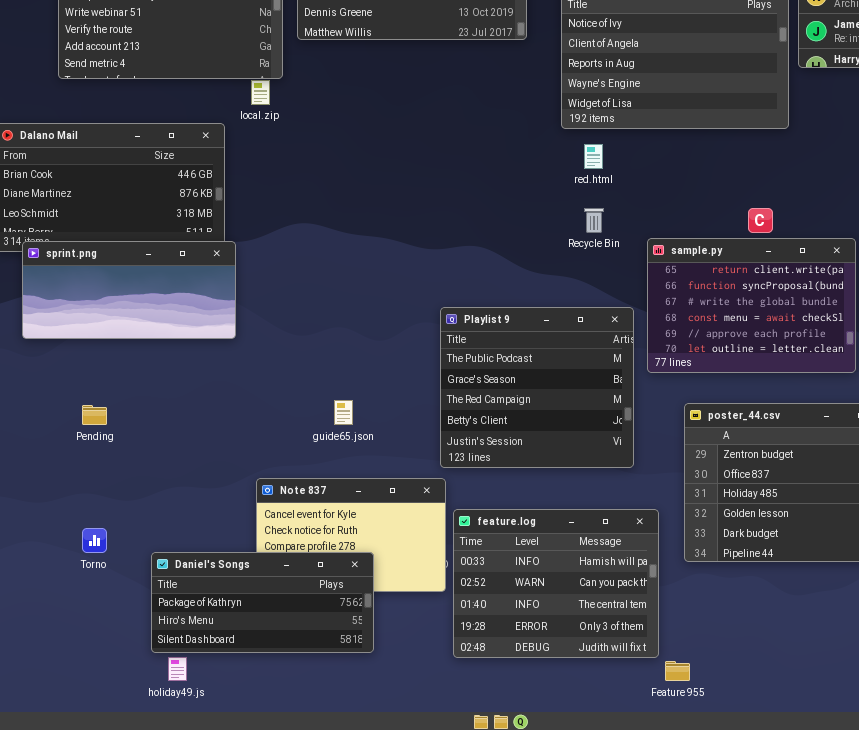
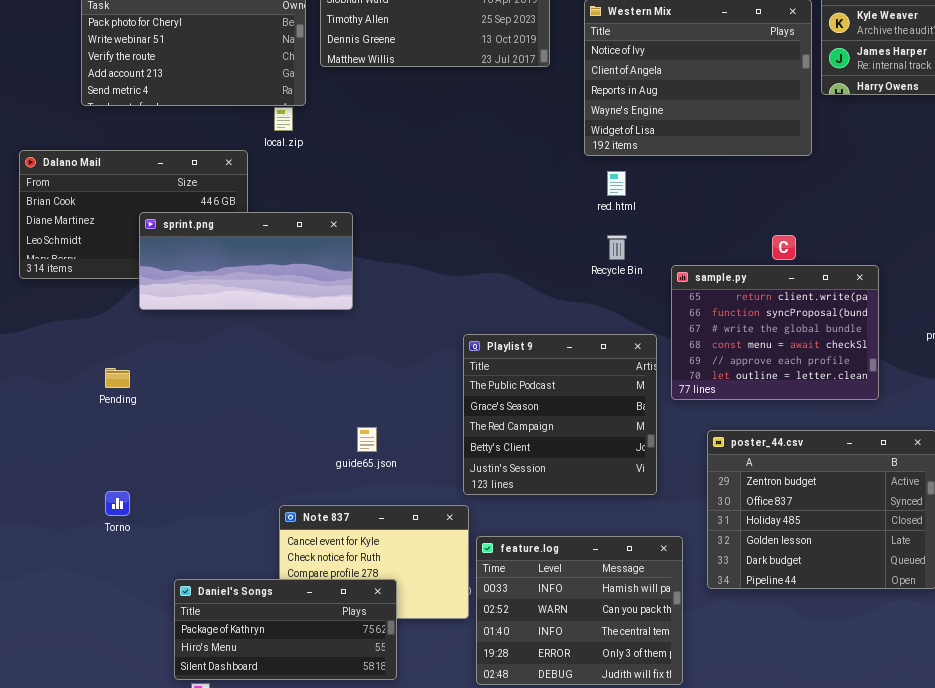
sprint.png: [22,241,236,339] -> [139,212,353,310], moved
Pending: [82,405,107,425] -> [105,368,130,388], moved
Torno: [82,528,107,553] -> [105,491,130,516], moved

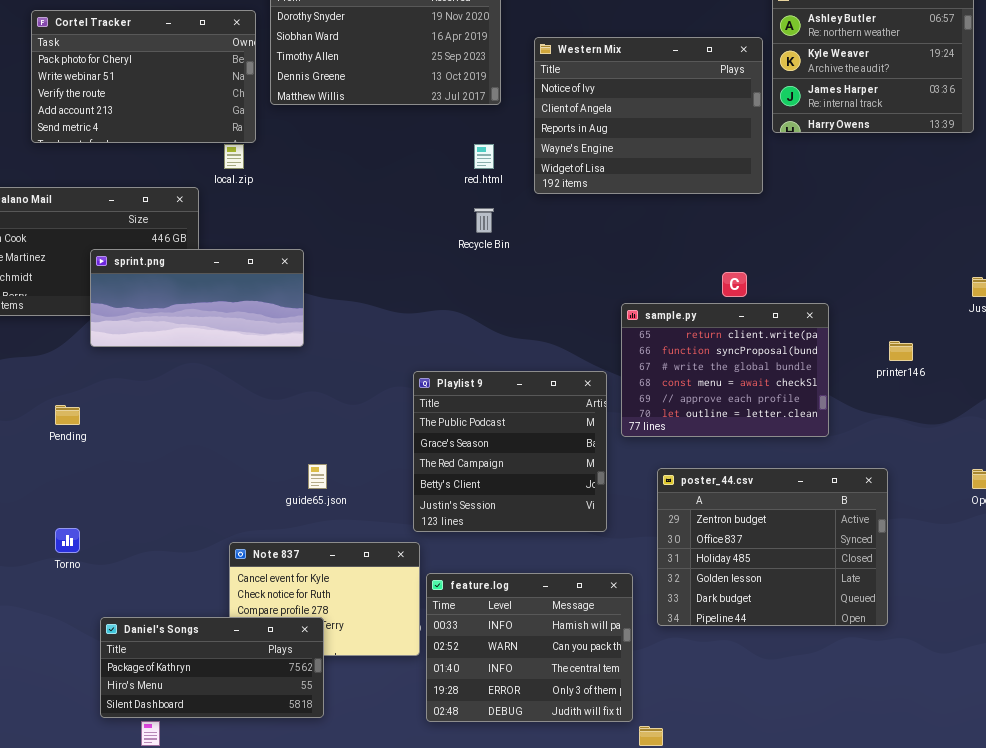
red.html: [607,171,626,196] -> [474,144,494,169], moved
Recycle Bin: [607,235,627,260] -> [474,208,494,233], moved
Daniel's Songs: [174,579,397,680] -> [100,617,324,718], moved

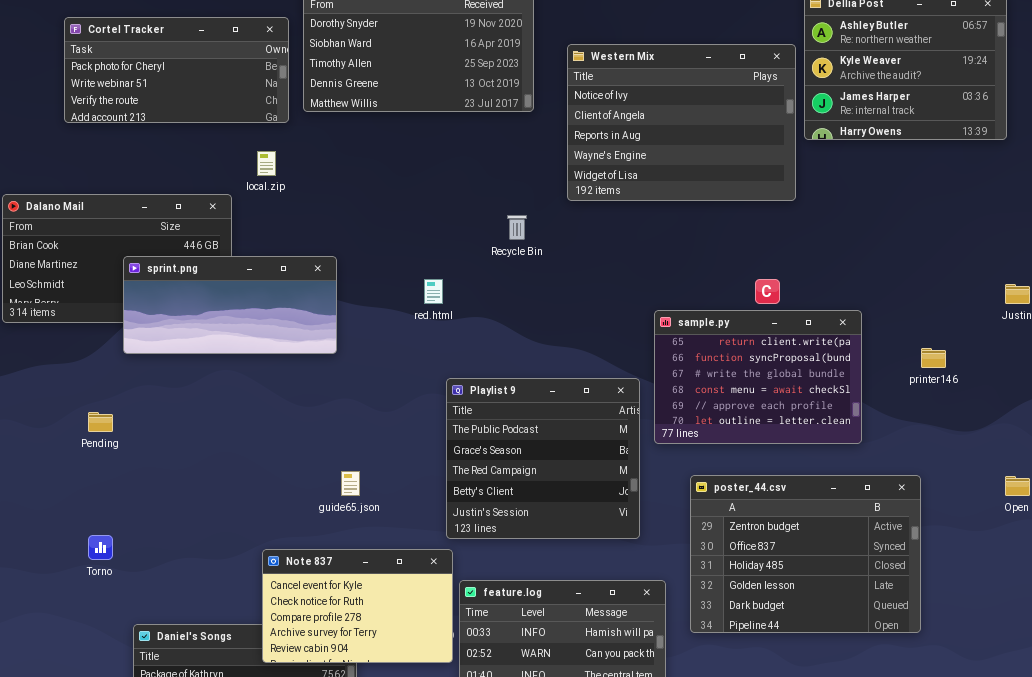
Cortel Tracker: [31,10,256,143] -> [64,17,289,123], resized
red.html: [474,144,494,169] -> [424,279,443,304], moved
Note 837: [229,542,420,656] -> [262,549,453,663], raised

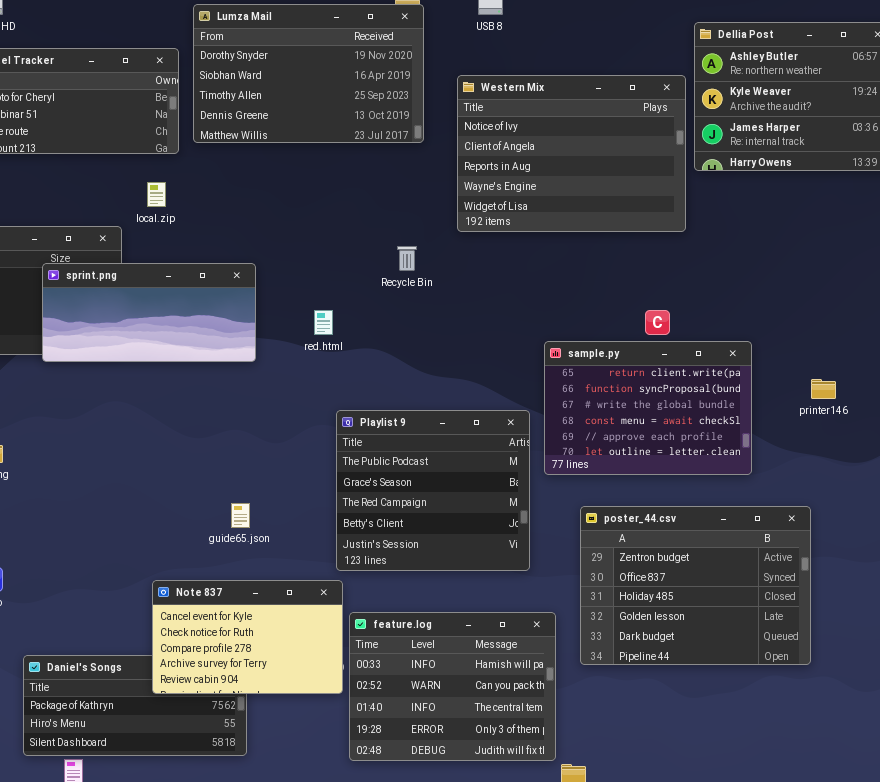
sprint.png: [123,256,337,354] -> [42,263,256,362], moved

